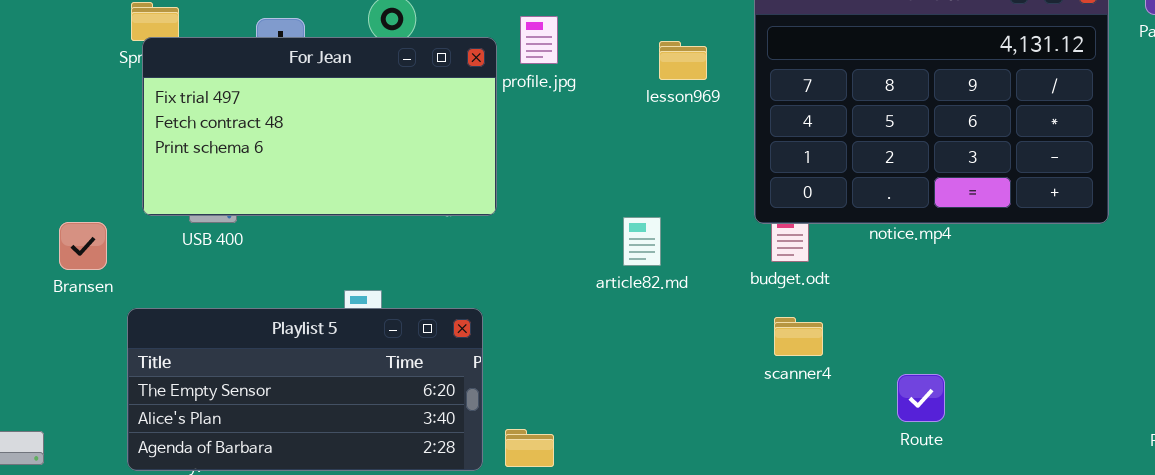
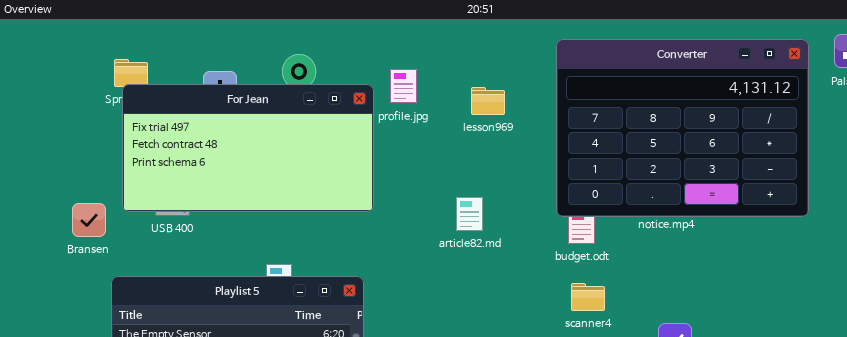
lesson969: [659,41,707,80] -> [471,87,505,115], moved
article82.md: [623,217,661,266] -> [456,197,483,231], moved
Bransen: [59,222,107,270] -> [72,203,106,237], moved

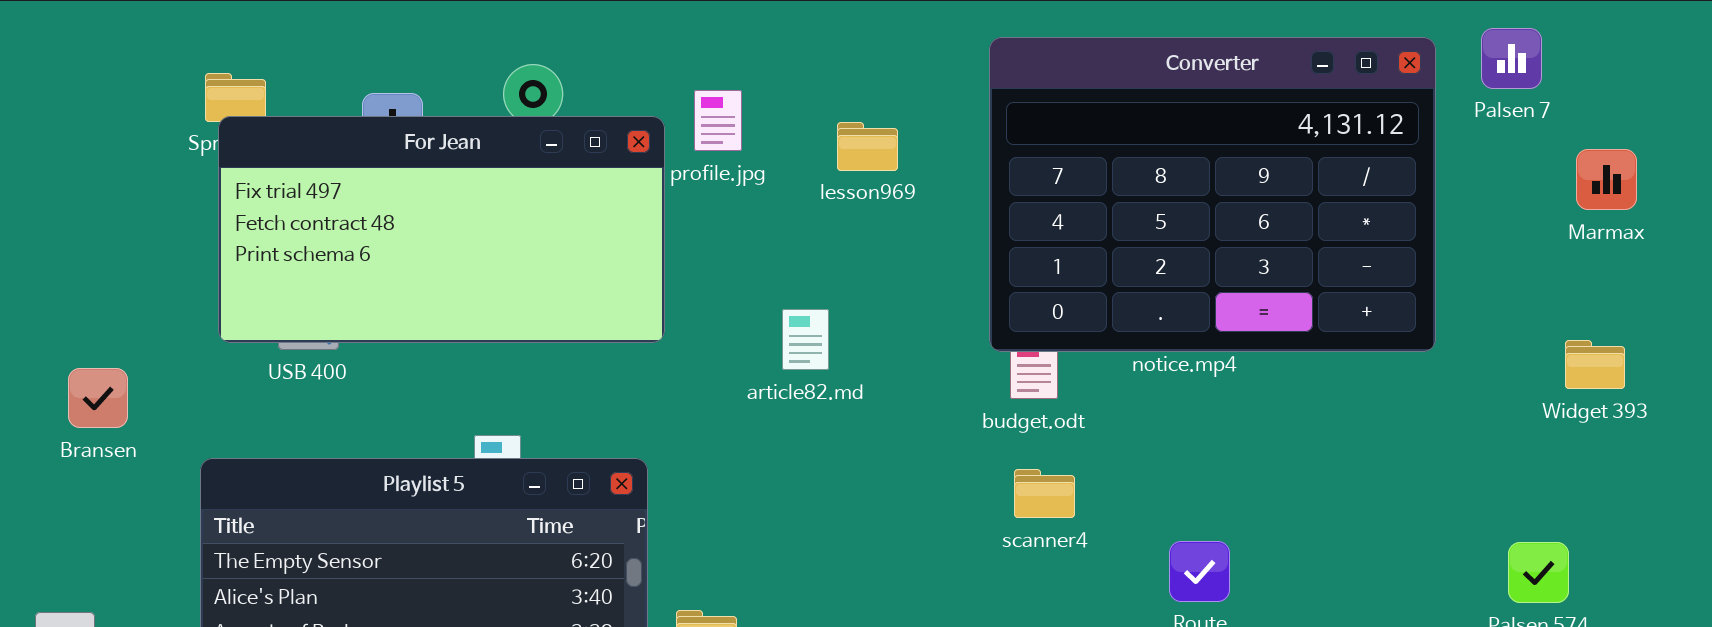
article82.md: [456,197,483,231] -> [782,309,829,370], moved
Bransen: [72,203,106,237] -> [68,368,128,428], moved

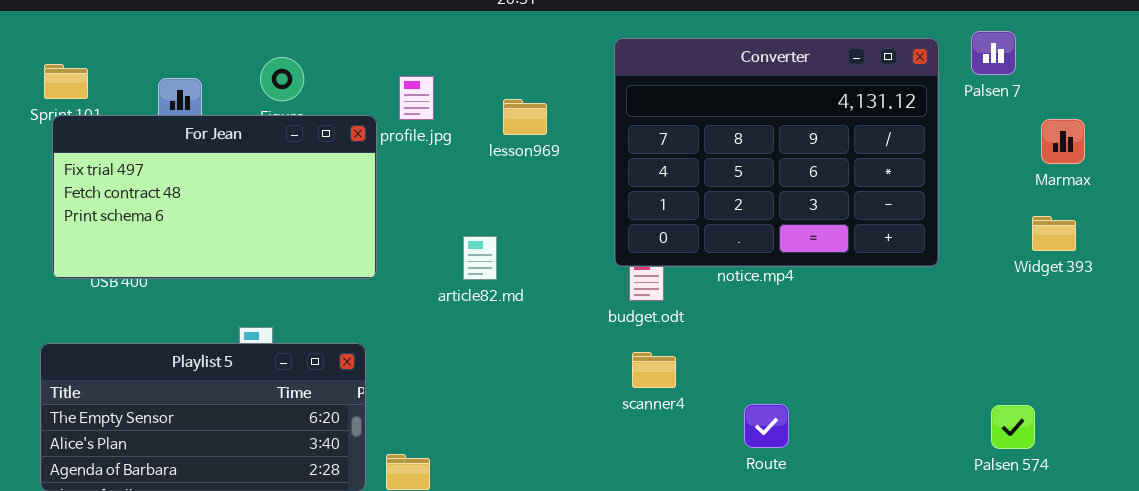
For Jean: [218,116,665,343] -> [52,115,377,279], moved
Widget 393: [1565,340,1625,389] -> [1032,216,1076,251], moved

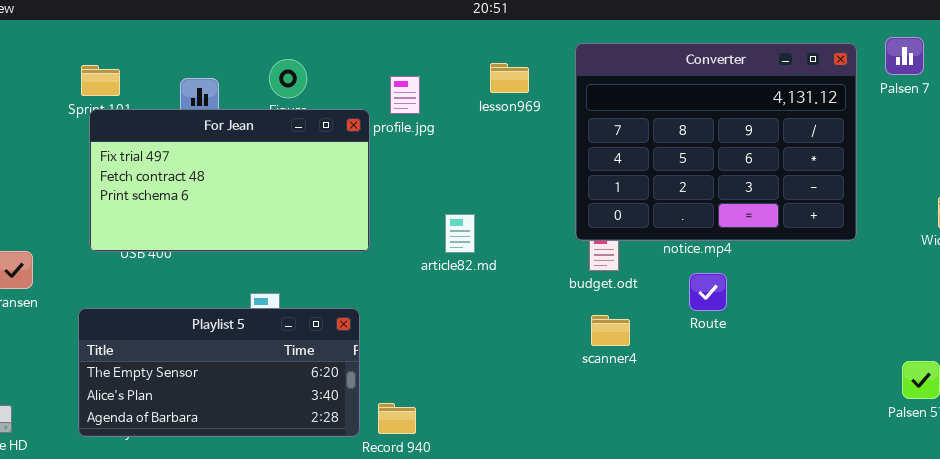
lesson969: [503,99,547,135] -> [490,63,529,93], moved
Route: [744,404,789,448] -> [689,273,727,311], moved

